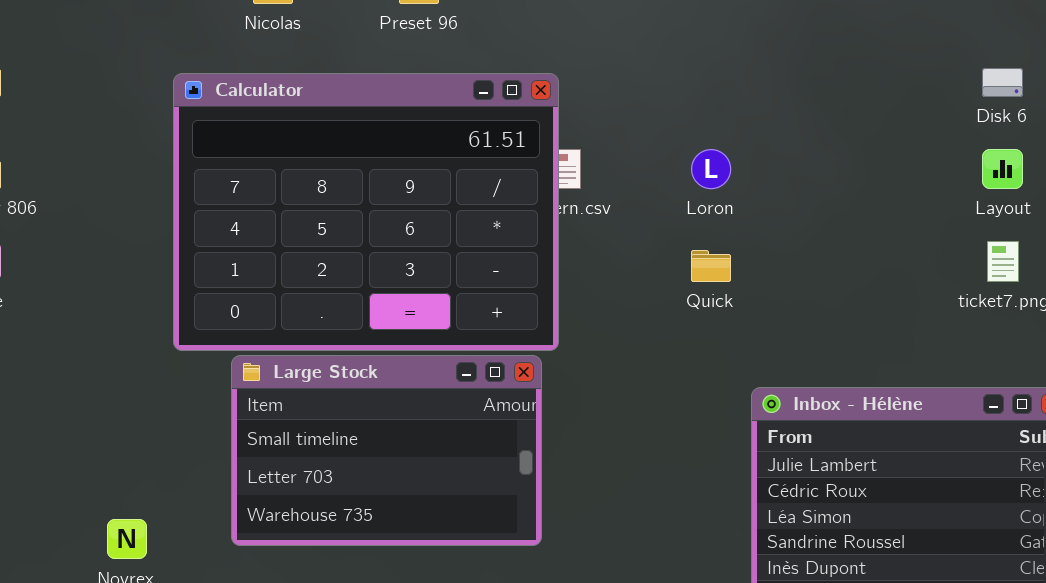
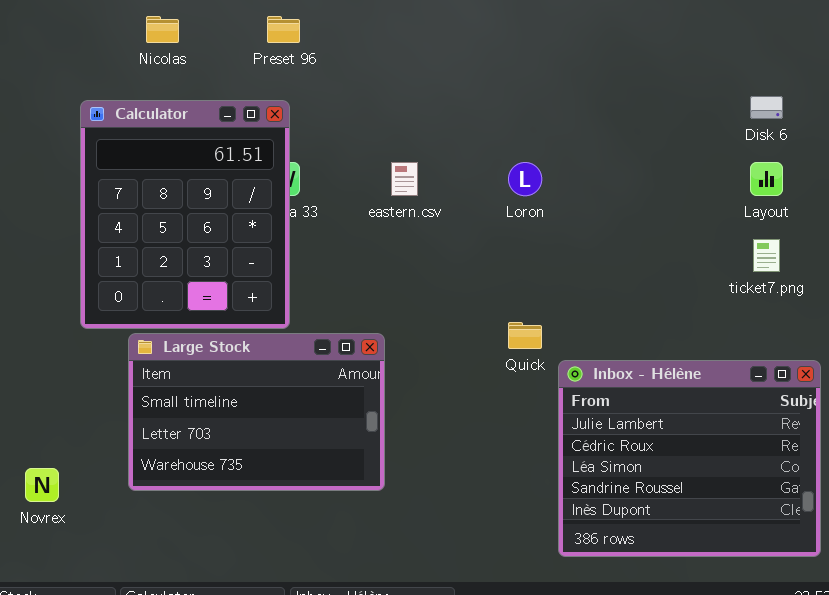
Calculator: [173,73,559,351] -> [80,100,290,329], resized
Quick: [691,250,731,282] -> [508,322,542,349], moved

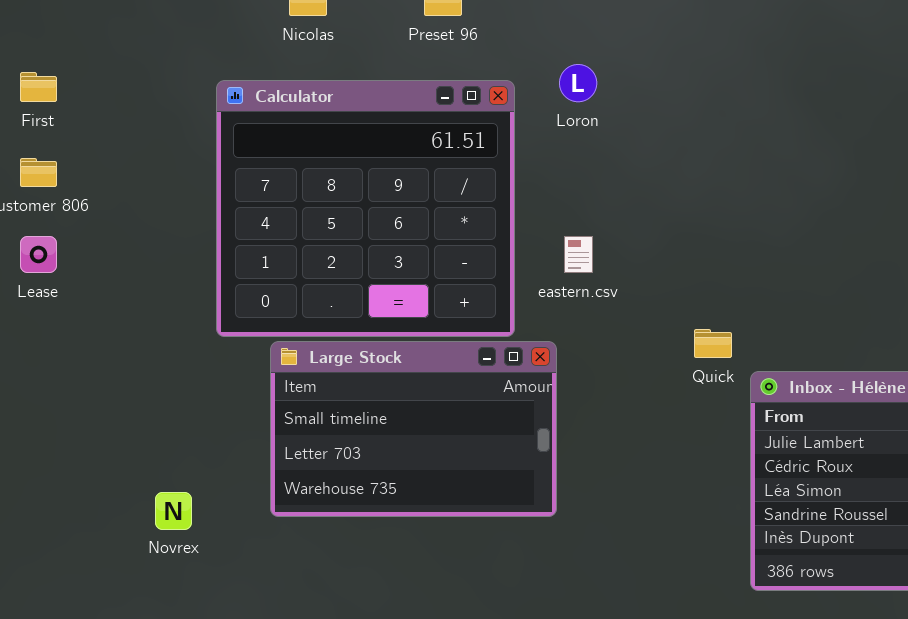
Calculator: [80,100,290,329] -> [216,80,515,337], resized
eastern.csv: [391,162,418,196] -> [564,236,593,273], moved
Loron: [508,162,542,196] -> [559,64,597,102], moved

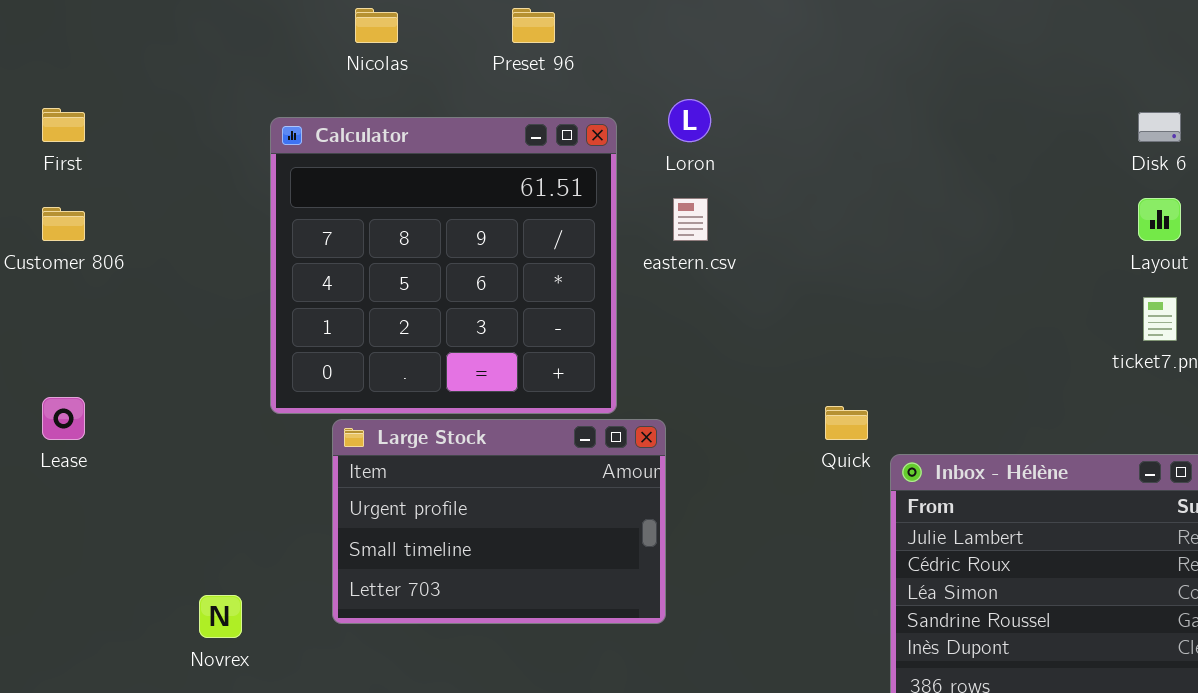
Lease: [20,236,57,273] -> [42,397,85,440], moved
eastern.csv: [564,236,593,273] -> [673,198,708,241], moved
Large Stock: [270,341,557,517] -> [332,419,666,624], scrolled up 1 row

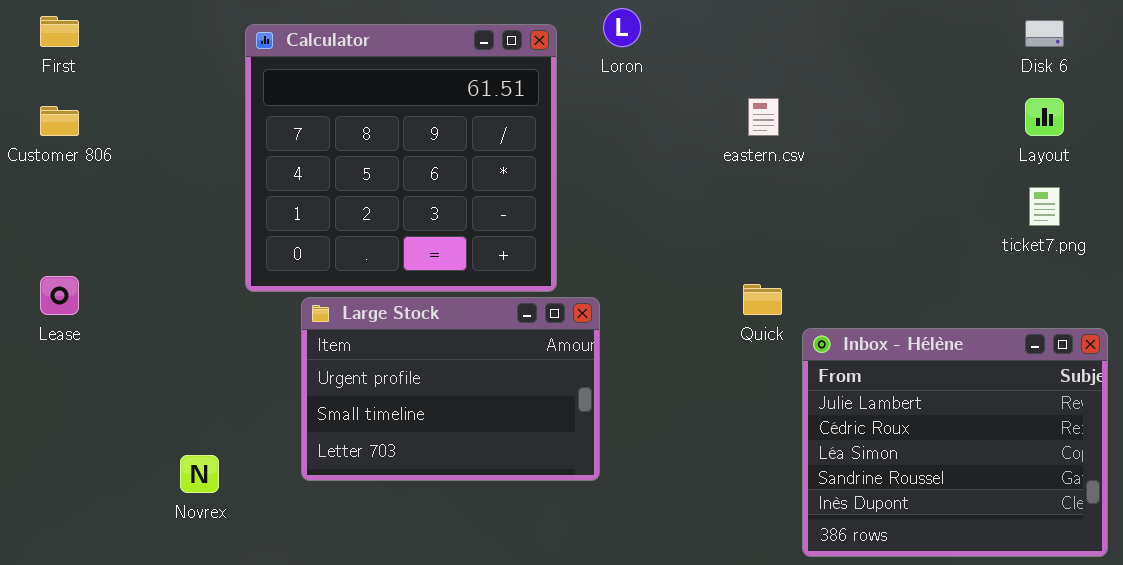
eastern.csv: [673,198,708,241] -> [748,98,779,136], moved

